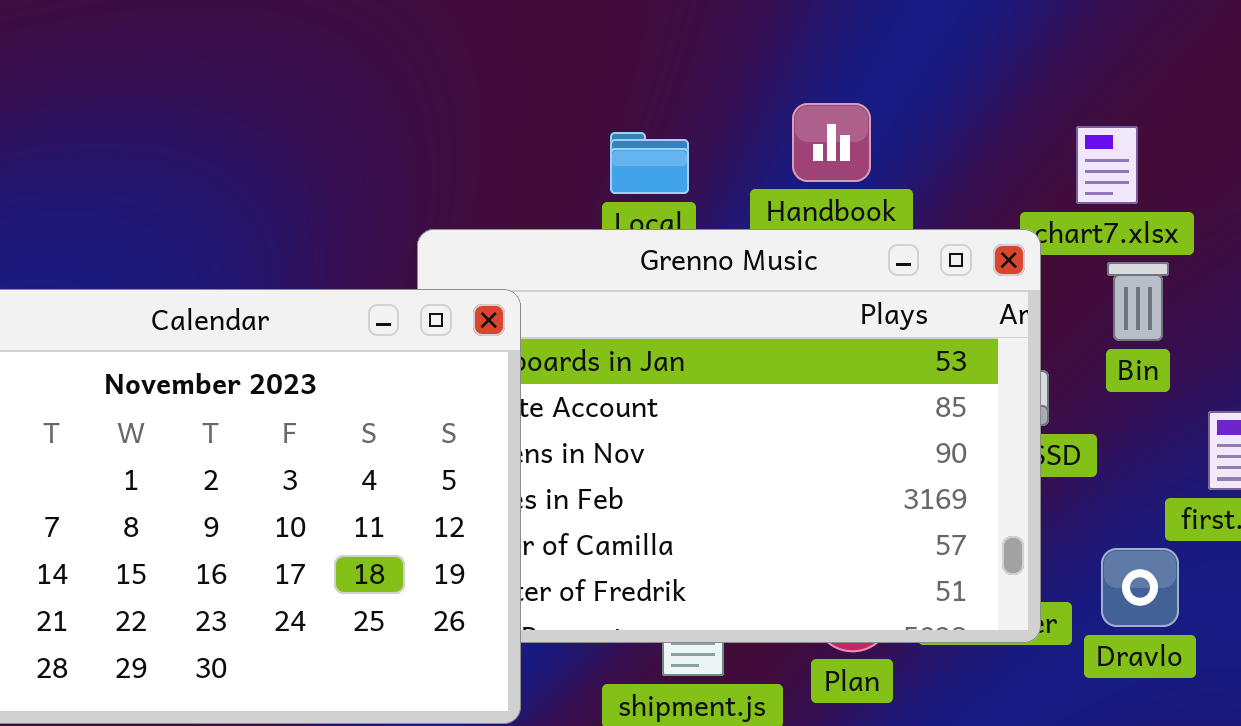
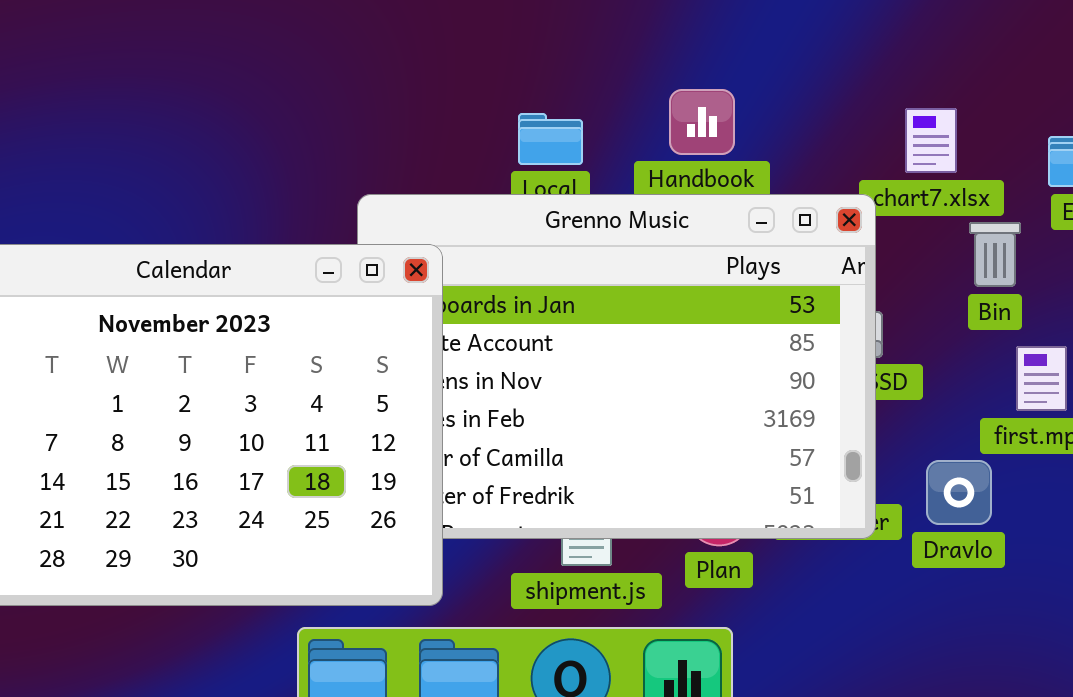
Bin: [1107,262,1169,341] -> [969,222,1021,287], moved

